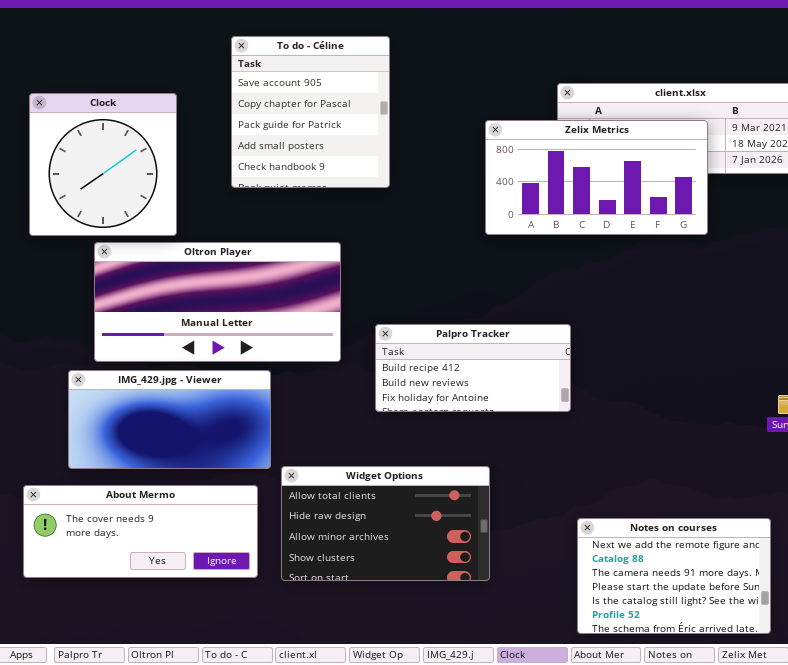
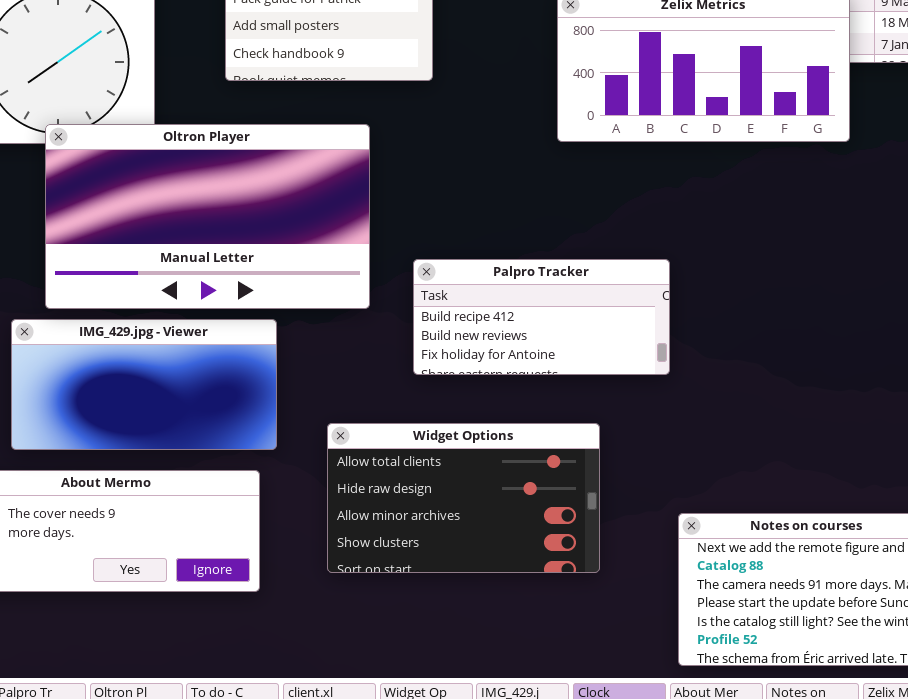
Oltron Player: [94,242,341,362] -> [45,124,370,309], resized
Widget Options: [281,466,490,581] -> [327,423,600,573], moved

